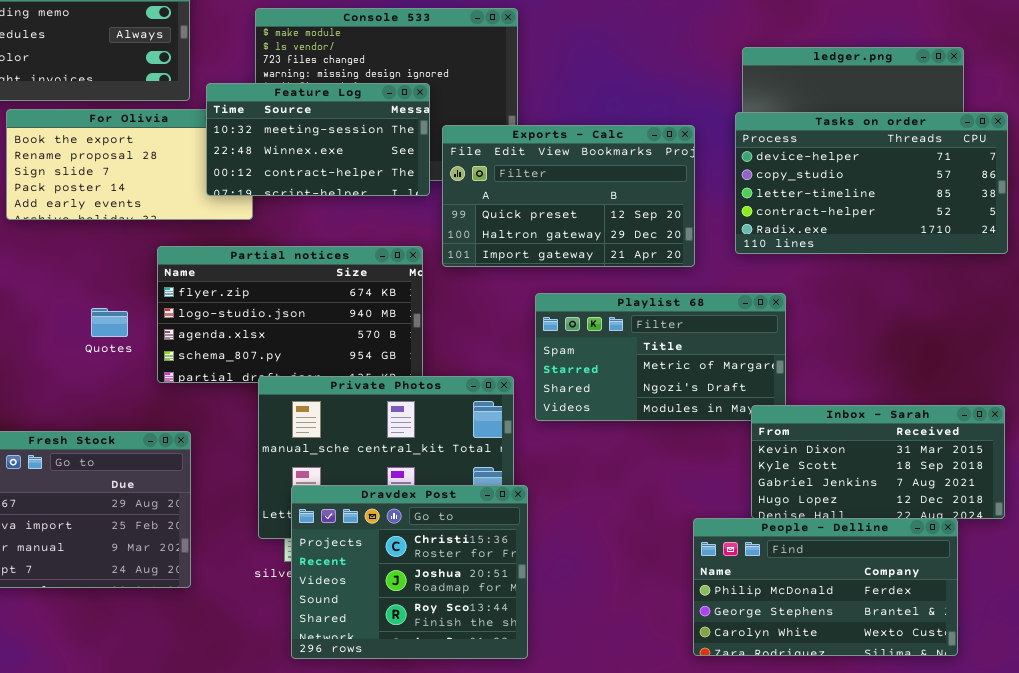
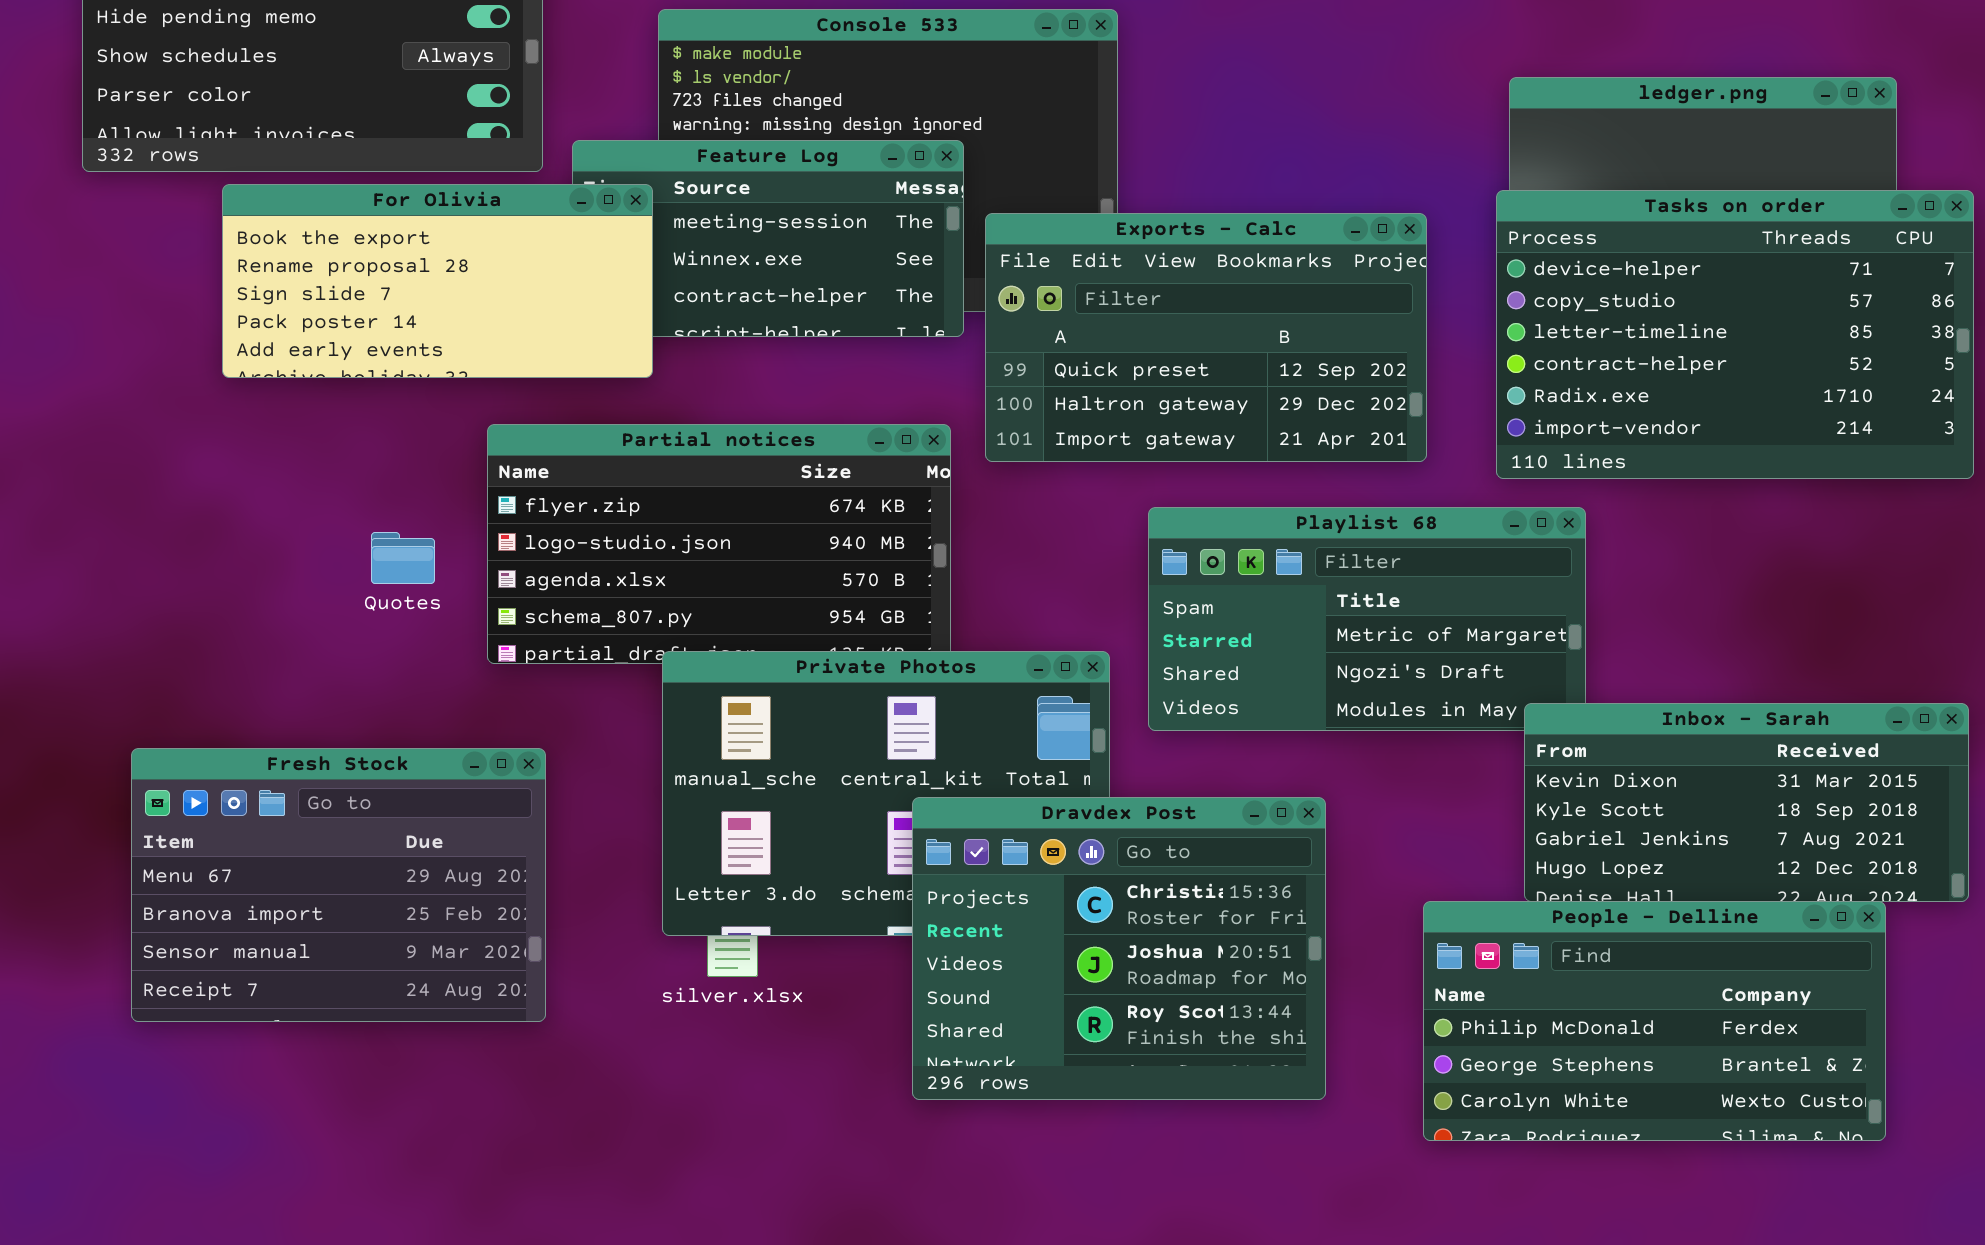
For Olivia: [6,109,253,220] -> [222,184,653,378], raised
Tasks on order: [735,112,1008,254] -> [1496,190,1974,479], resized
Dravdex Post: [291,485,528,659] -> [912,797,1326,1100], moved

